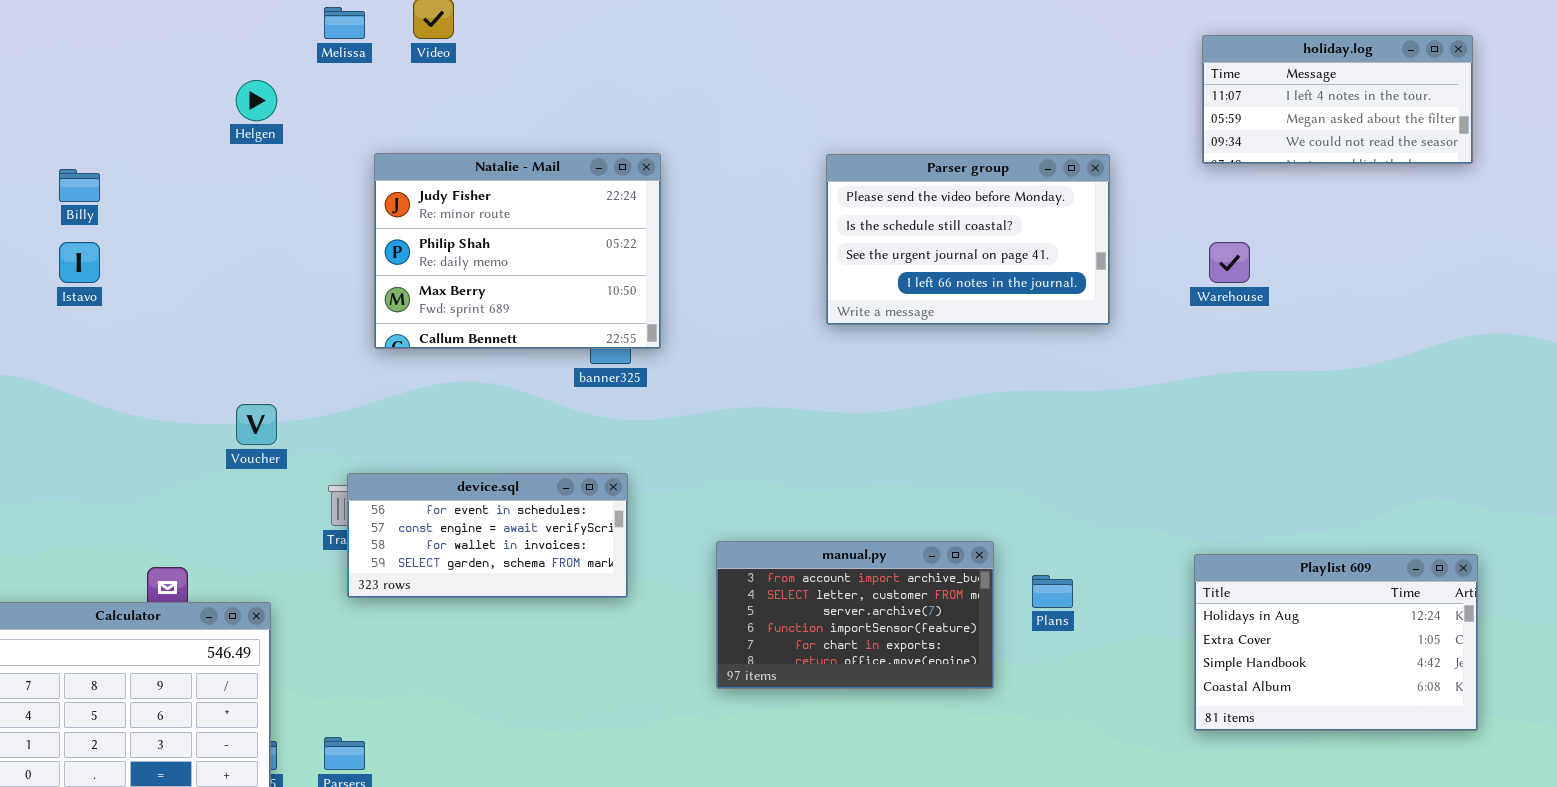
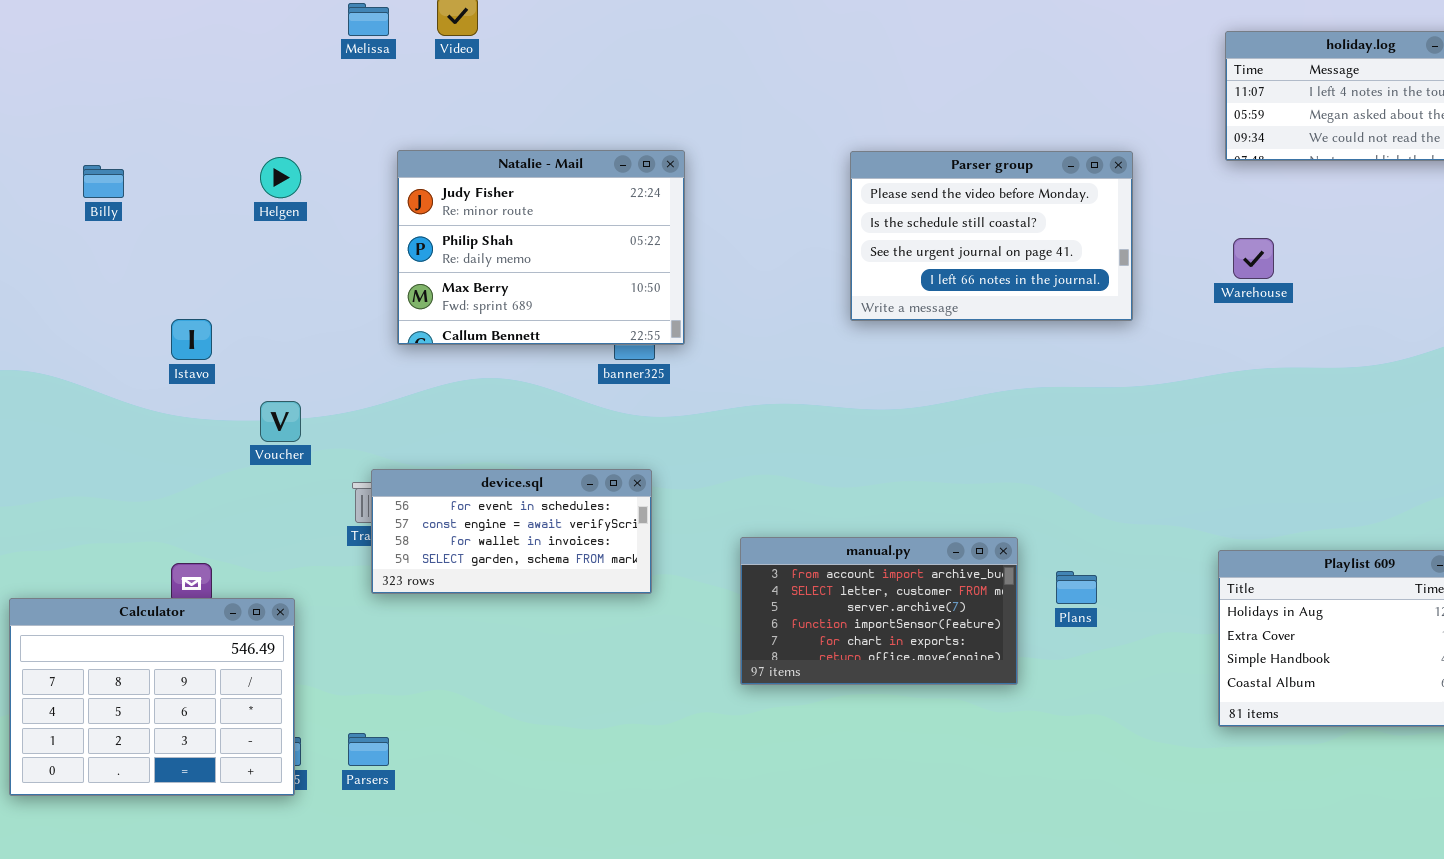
Helgen: [236,80,277,121] -> [260,157,301,198], moved
Istavo: [59,242,100,283] -> [171,319,212,360], moved

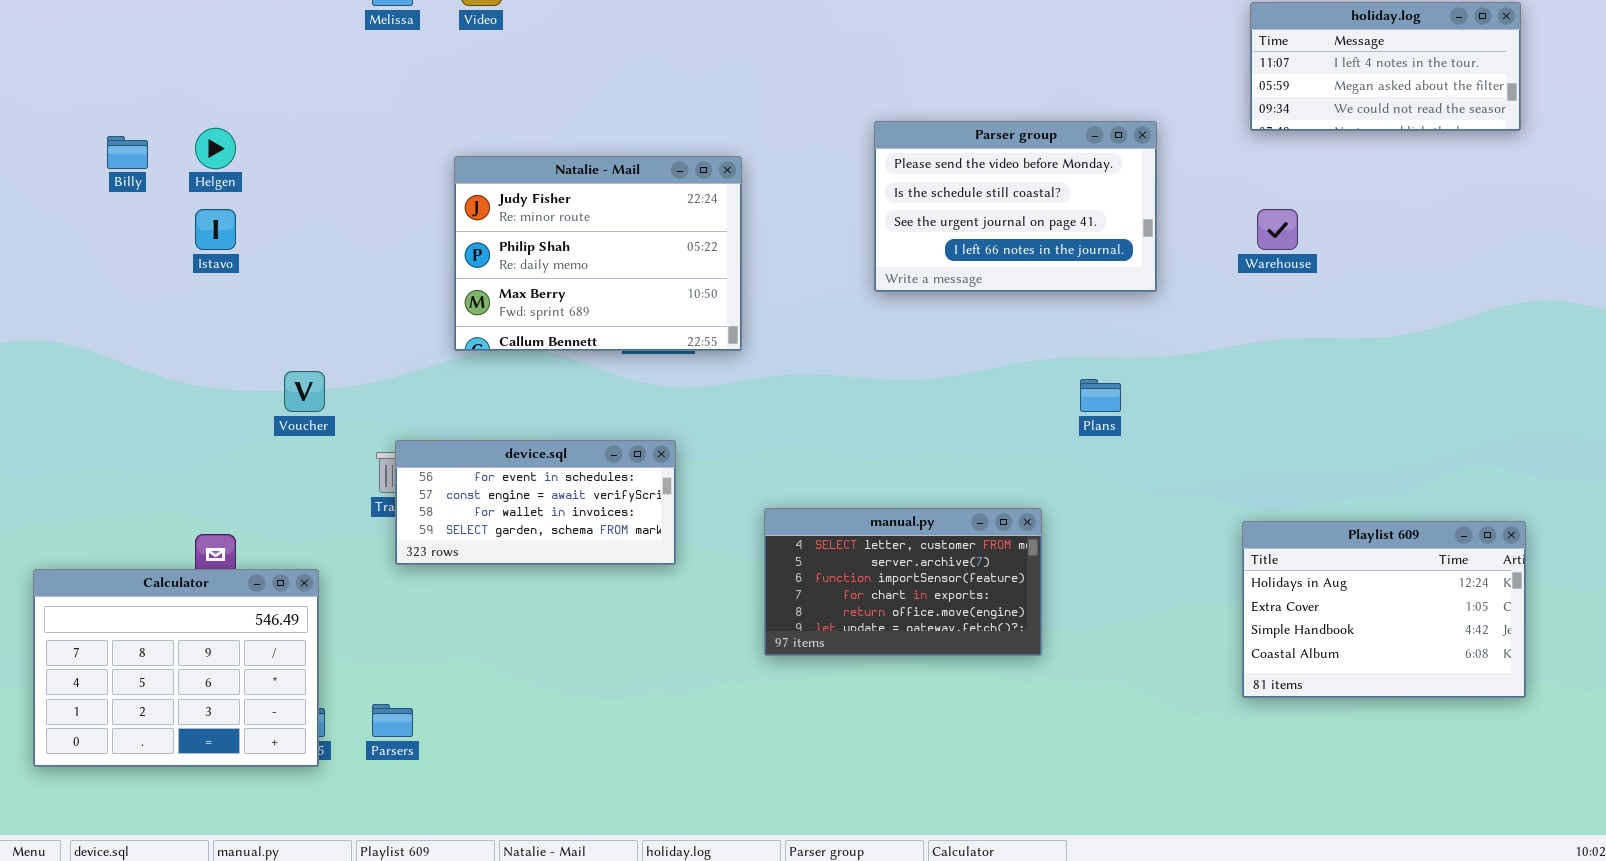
Natalie - Mail: [397,150,685,345] -> [454,156,742,351], moved
Helgen: [260,157,301,198] -> [195,128,236,169], moved
Istavo: [171,319,212,360] -> [195,209,236,250], moved
manual.py: [740,537,1018,685] -> [764,508,1042,656], scrolled down 1 row
Plans: [1056,571,1097,604] -> [1080,379,1121,412], moved

